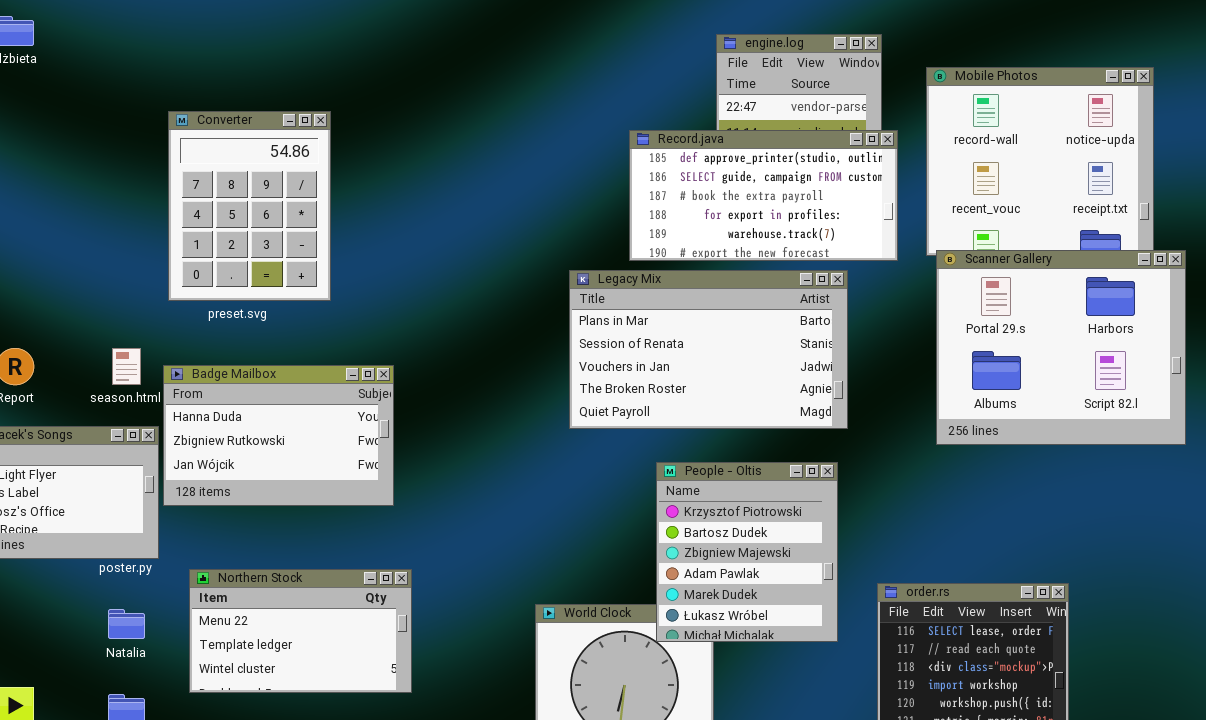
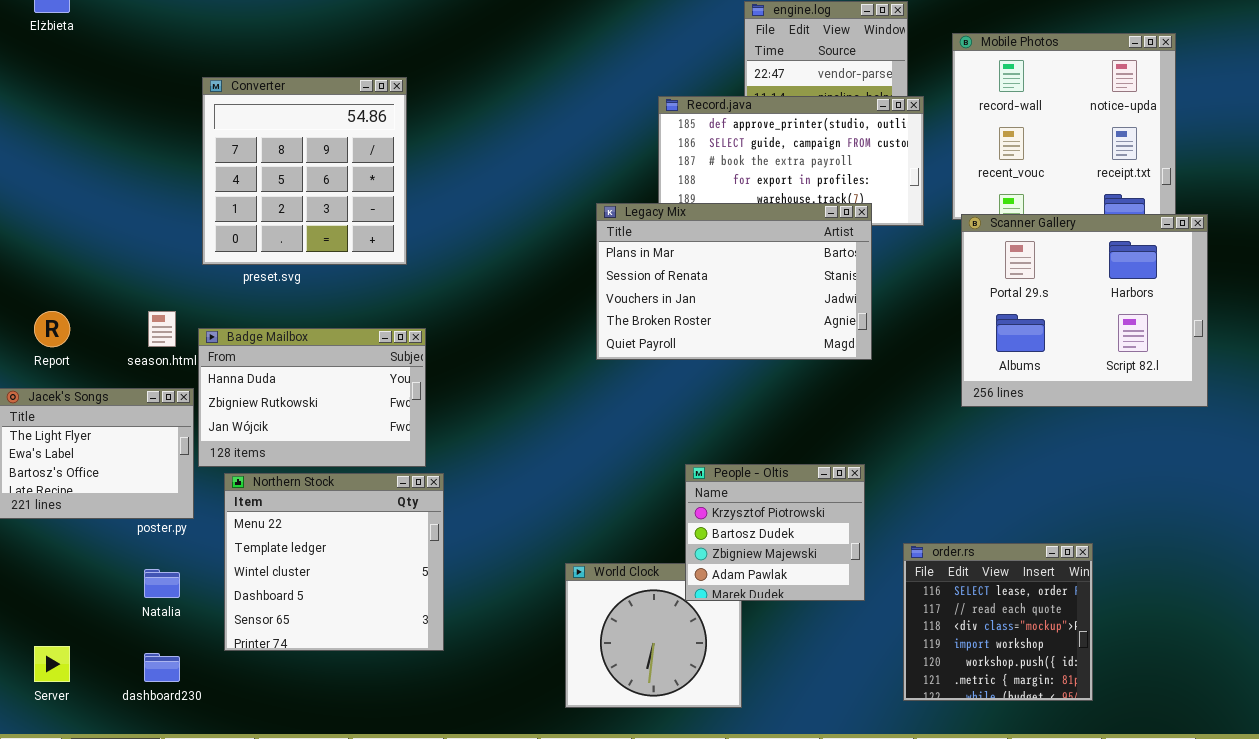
Converter: [168,111,331,301] -> [202,77,407,265], resized
Legacy Mix: [569,270,848,429] -> [596,203,872,360], moved
People - Oltis: [656,462,838,642] -> [685,464,865,601], resized
Northern Stock: [189,569,412,693] -> [224,473,444,651], resized

